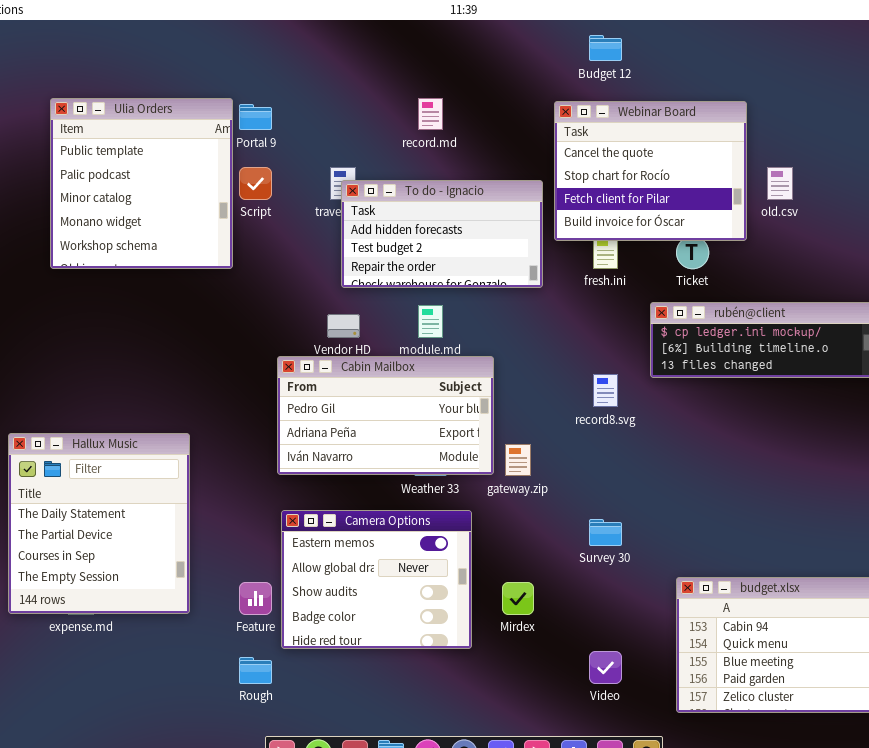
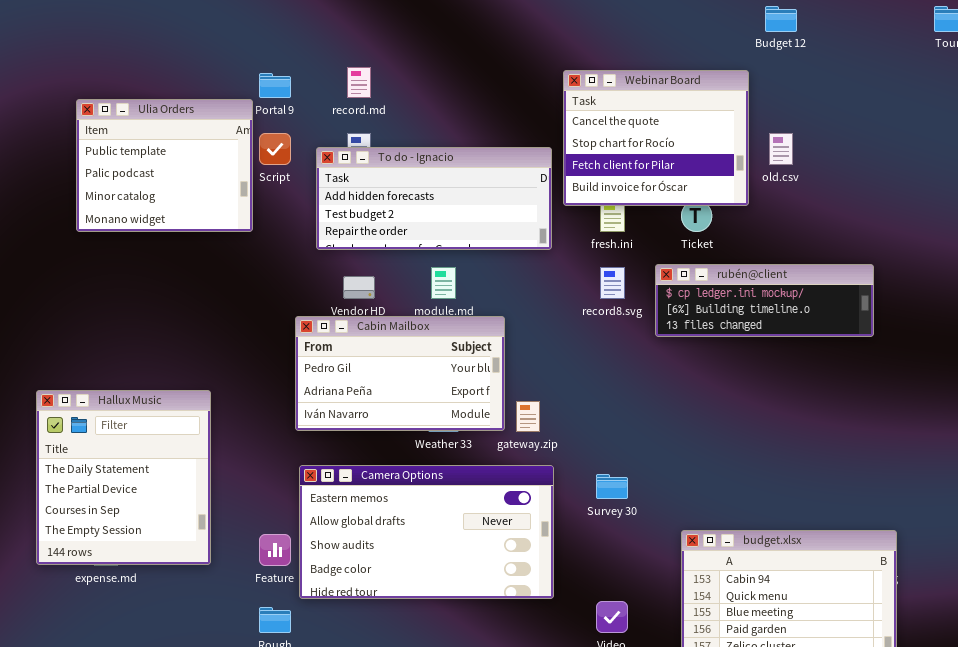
Budget 12: [589,35,622,61] -> [765,6,797,32], moved
Ulia Orders: [50,98,233,269] -> [76,99,253,232], resized
record.md: [418,98,443,130] -> [347,67,371,98], moved
To do - Ignacio: [341,180,543,288] -> [316,147,552,250], resized
record8.svg: [593,374,618,407] -> [600,267,625,299], moved
Camera Options: [281,510,472,649] -> [299,465,554,599], resized

